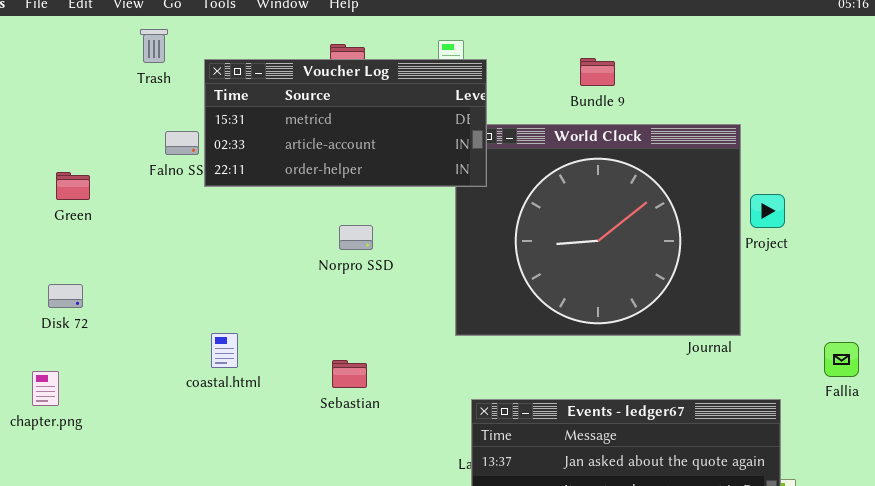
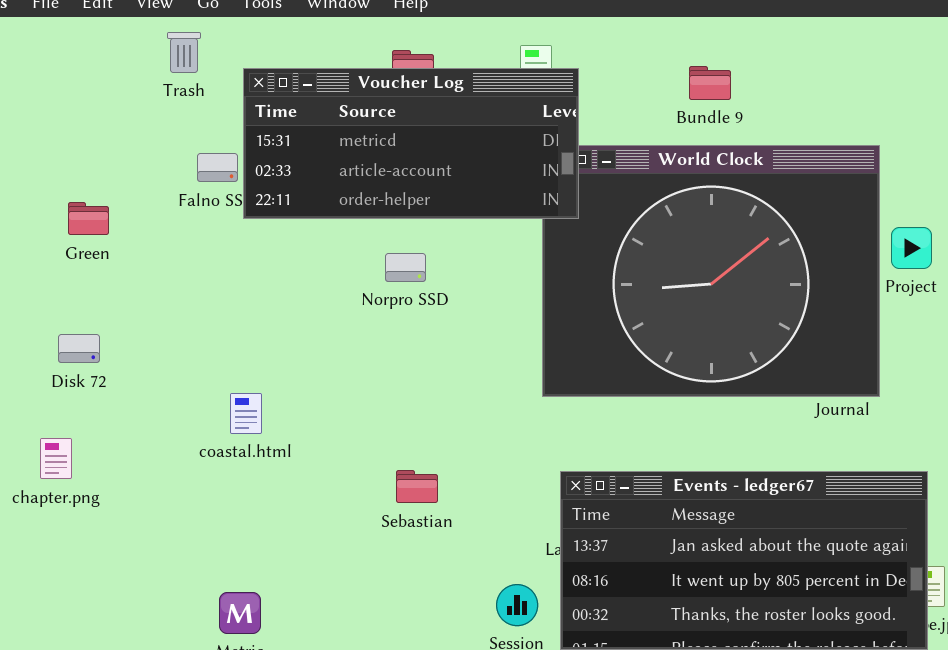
Norpro SSD: [339,225,373,250] -> [385,253,426,282], moved
coastal.html: [211,333,238,368] -> [230,393,262,434], moved
Sebastian: [332,360,367,388] -> [396,470,438,503], moved

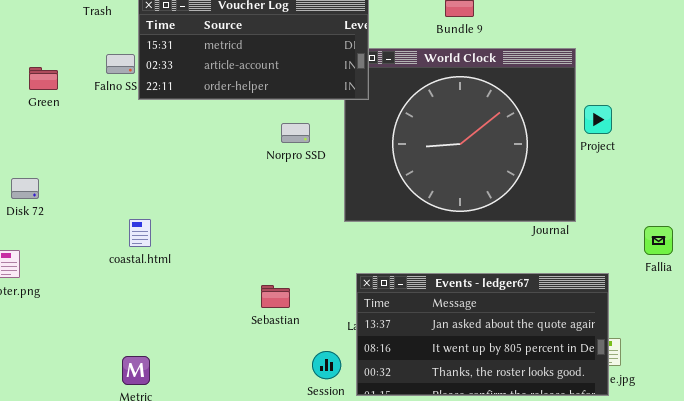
Green: [68,202,109,235] -> [29,67,58,90], moved
Norpro SSD: [385,253,426,282] -> [281,123,310,143], moved
Sebastian: [396,470,438,503] -> [261,285,290,308], moved

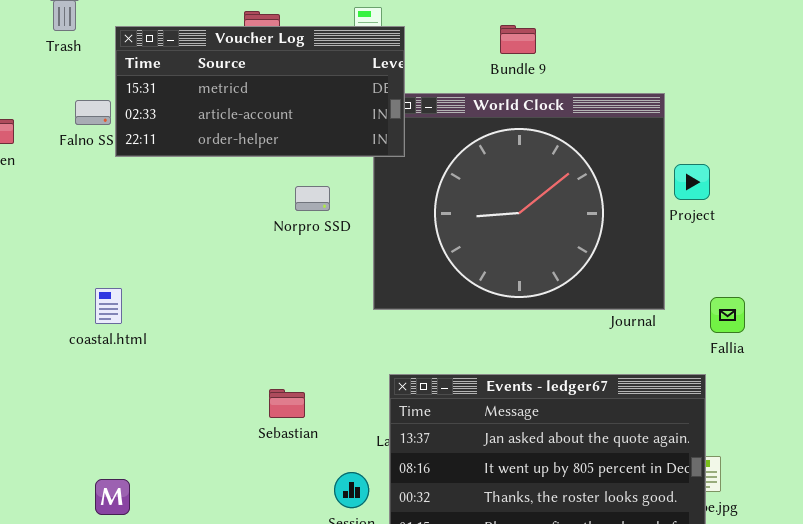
coastal.html: [129,219,151,247] -> [95,288,122,324], moved
Fallia: [644,226,673,255] -> [710,297,745,333], moved

